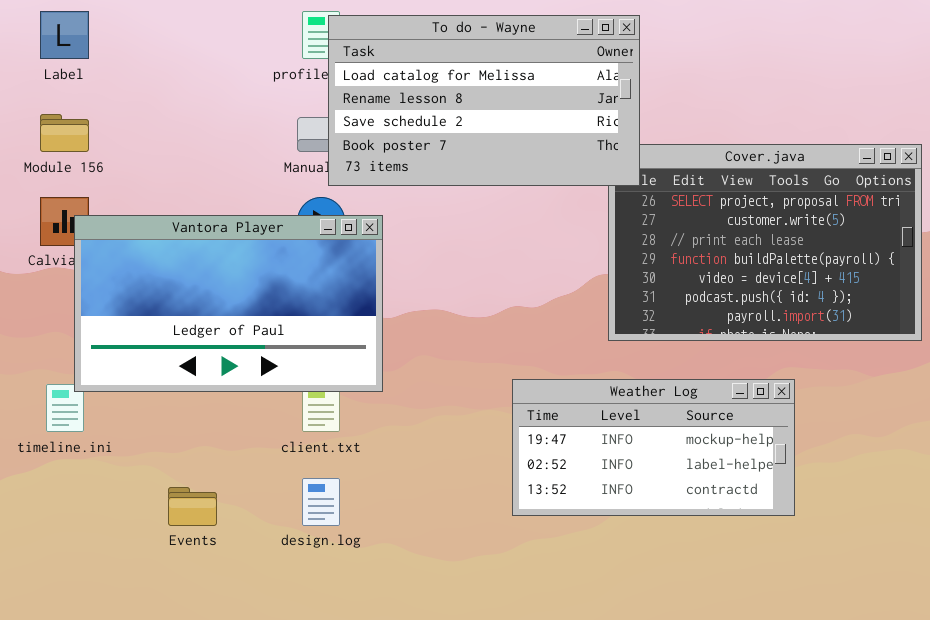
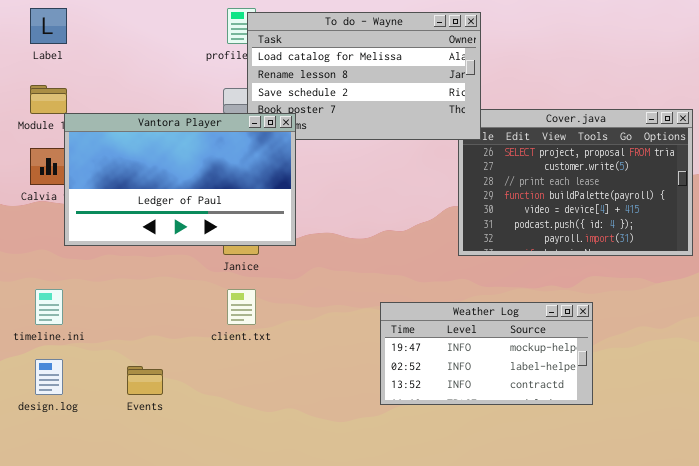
Vantora Player: [74,215,383,392] -> [64,113,296,246], moved
Weather Log: [512,379,795,516] -> [380,302,593,405], moved
design.log: [302,478,340,526] -> [35,359,63,395], moved

